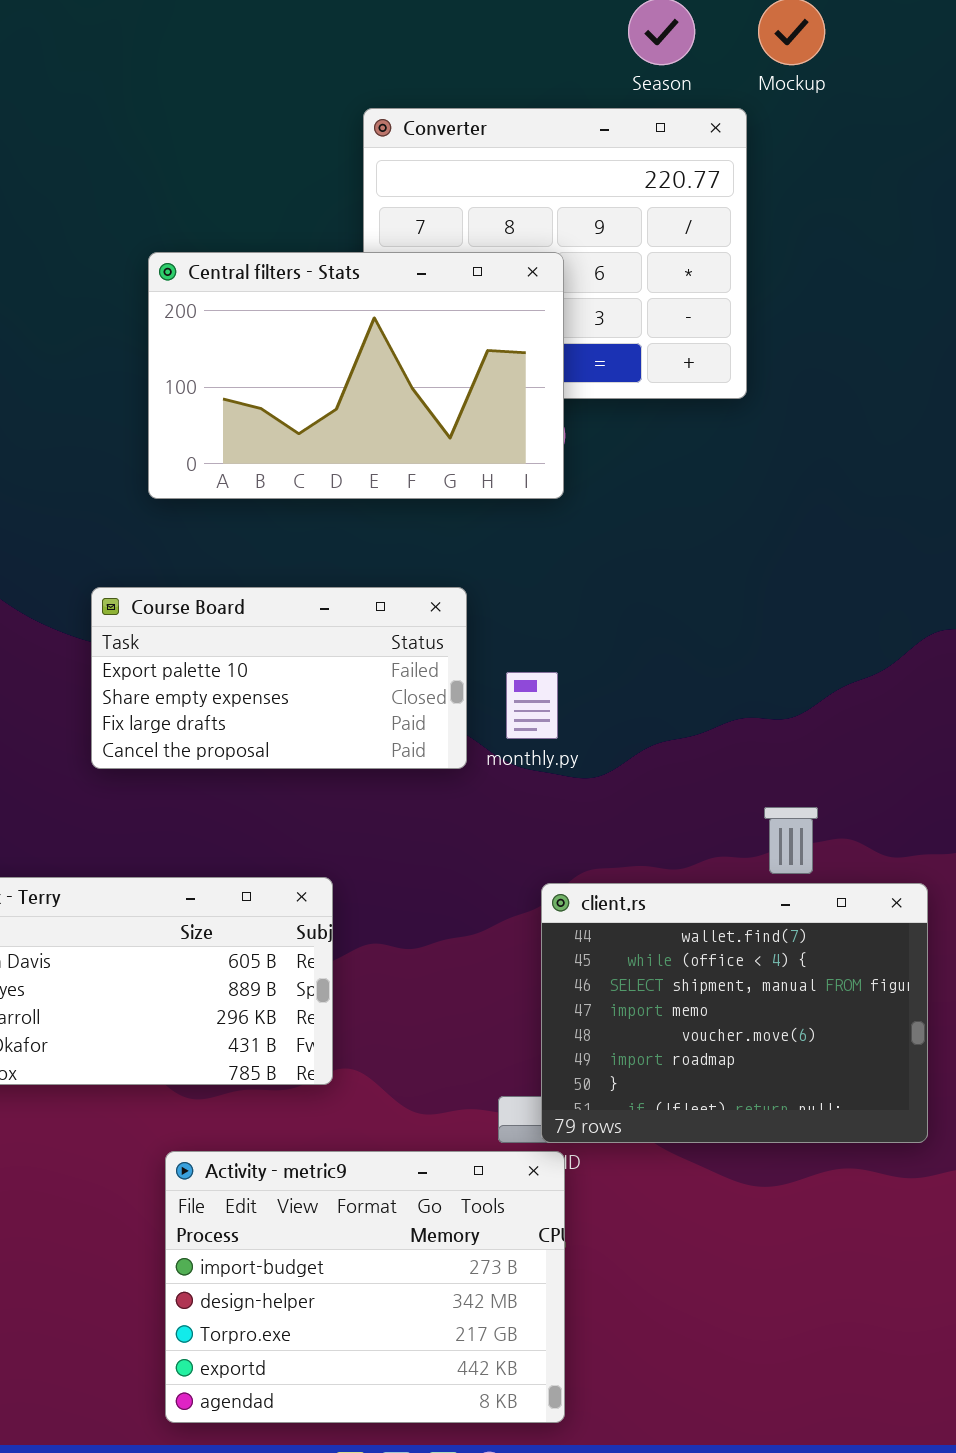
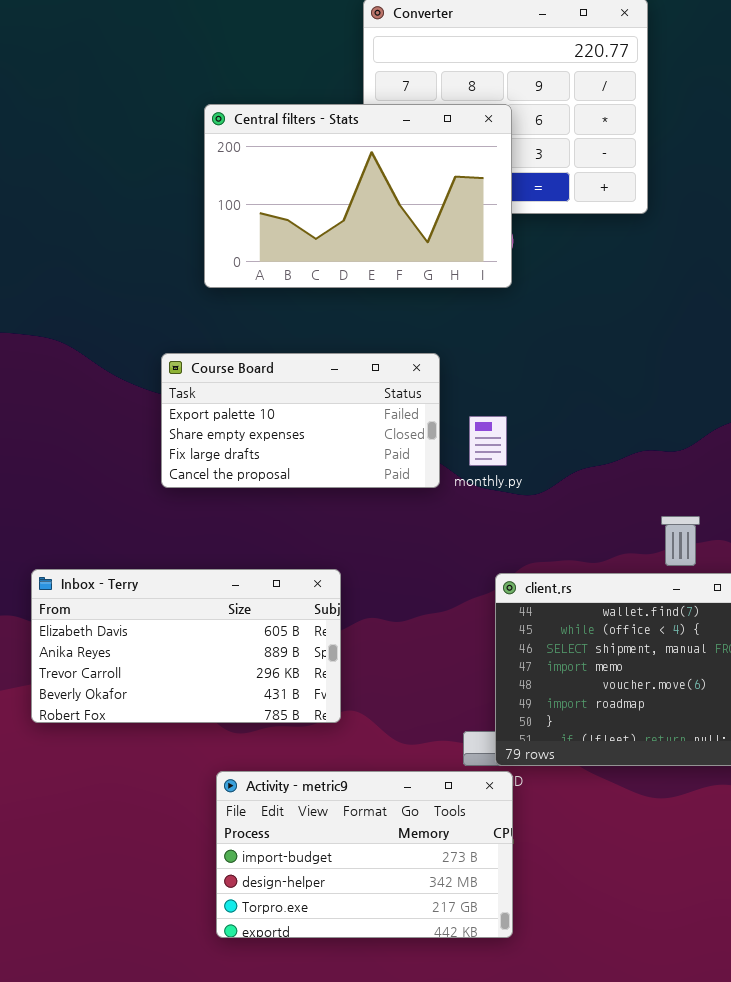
Activity - metric9: [165,1151,565,1423] -> [216,771,513,938], resized

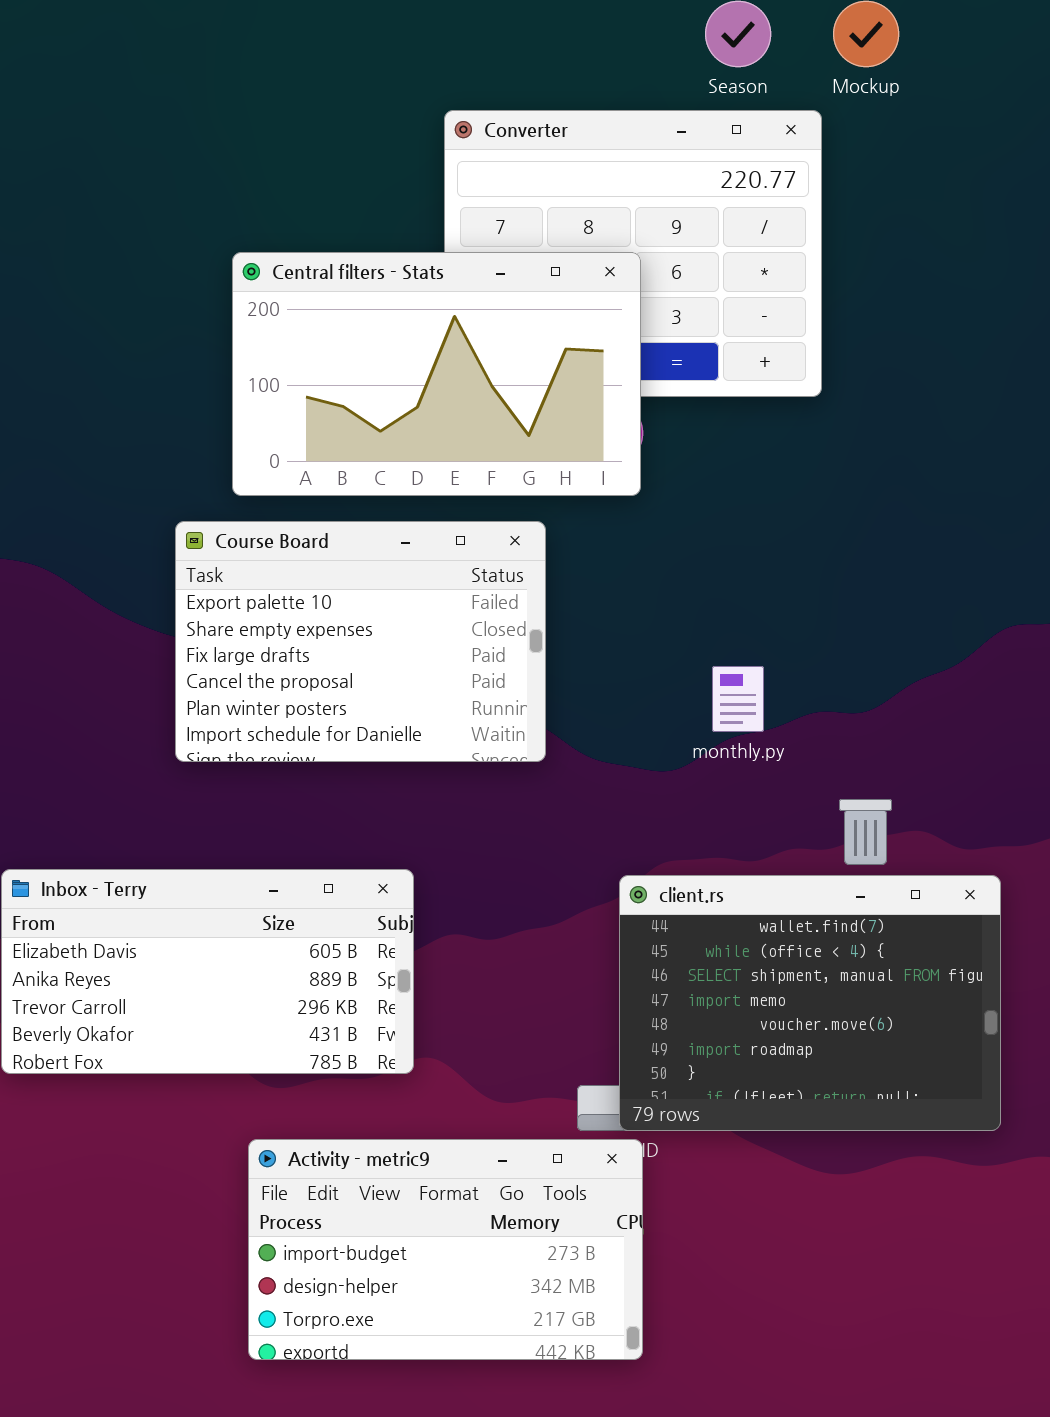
Course Board: [161,353,440,488] -> [175,521,546,762], resized
monthly.py: [469,416,507,466] -> [712,666,764,732], moved

